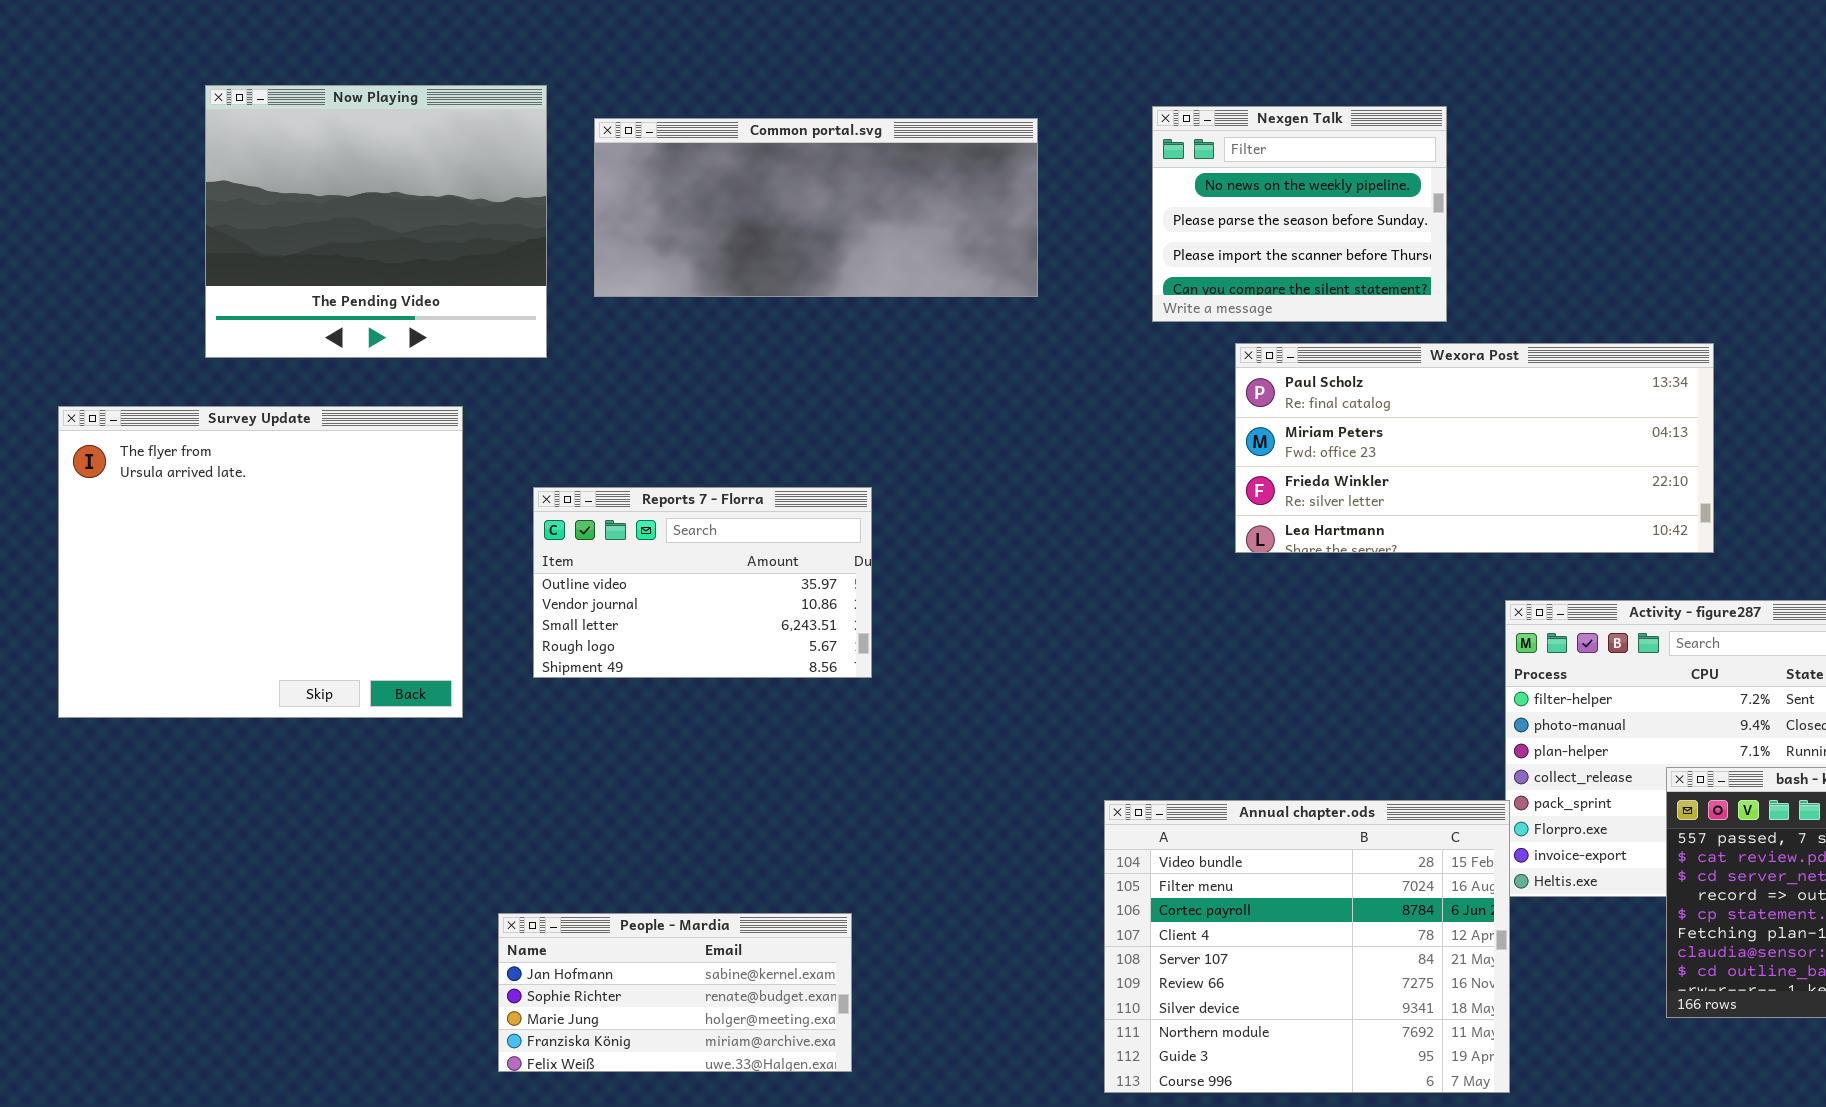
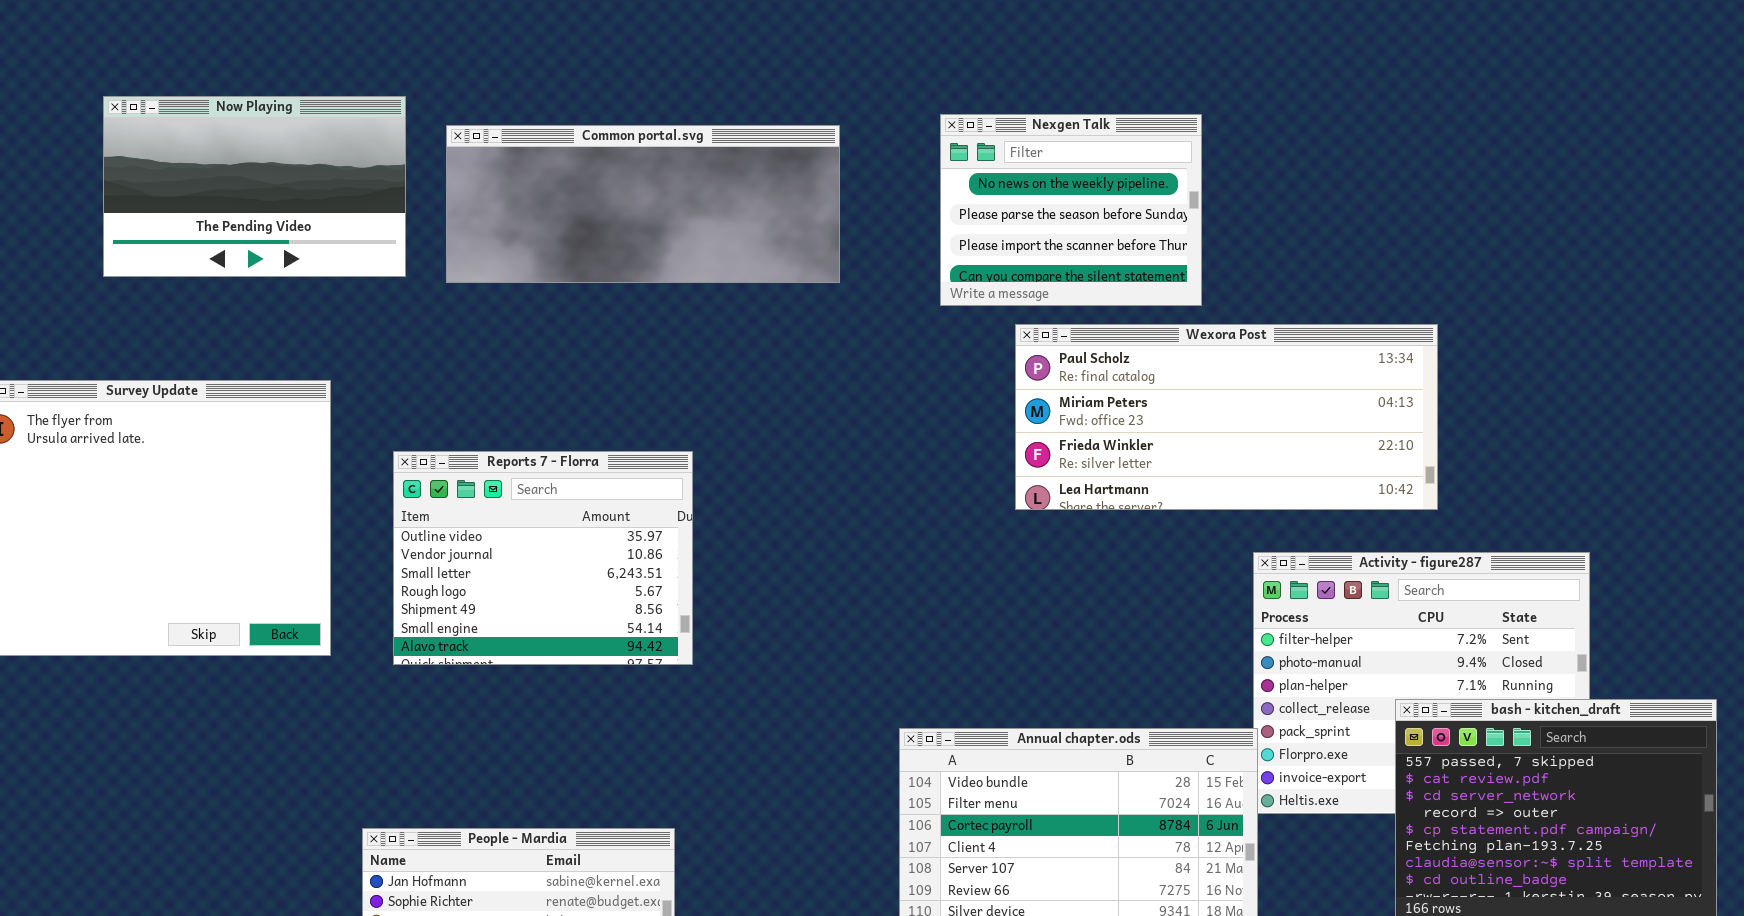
Now Playing: [205,85,547,358] -> [103,96,406,277], resized
Reports 7 - Florra: [533,487,872,678] -> [393,451,693,665], resized

